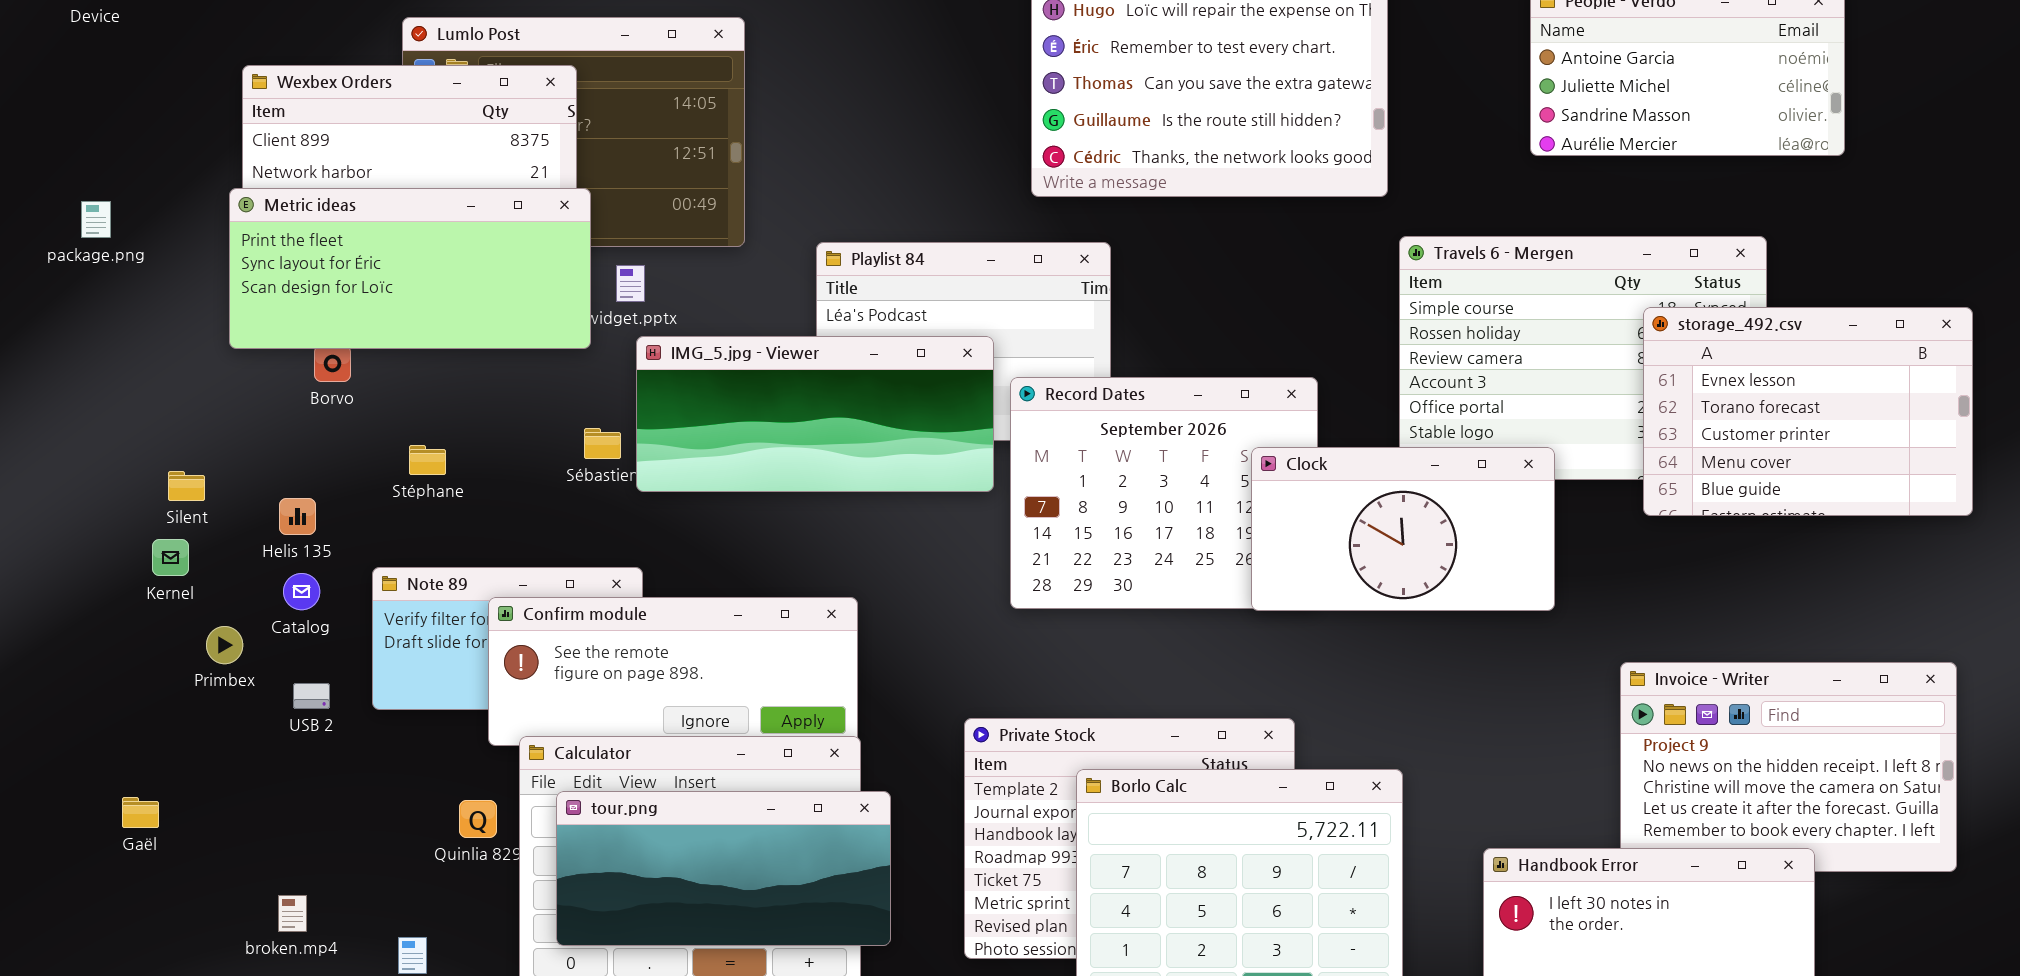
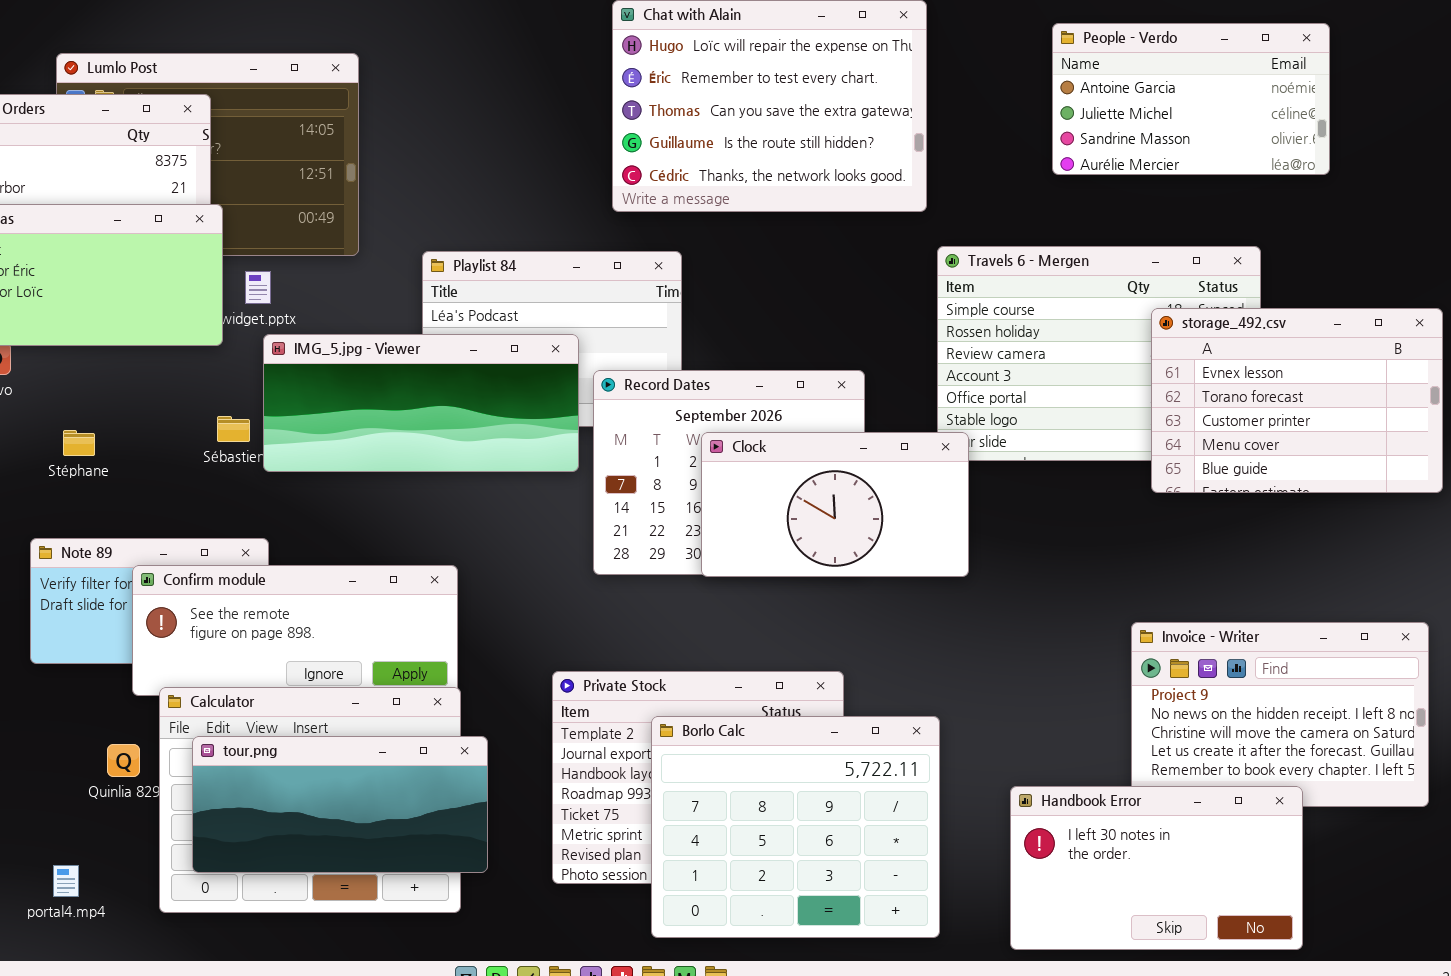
Clock: [1251,447,1555,611] -> [701,432,969,577], moved

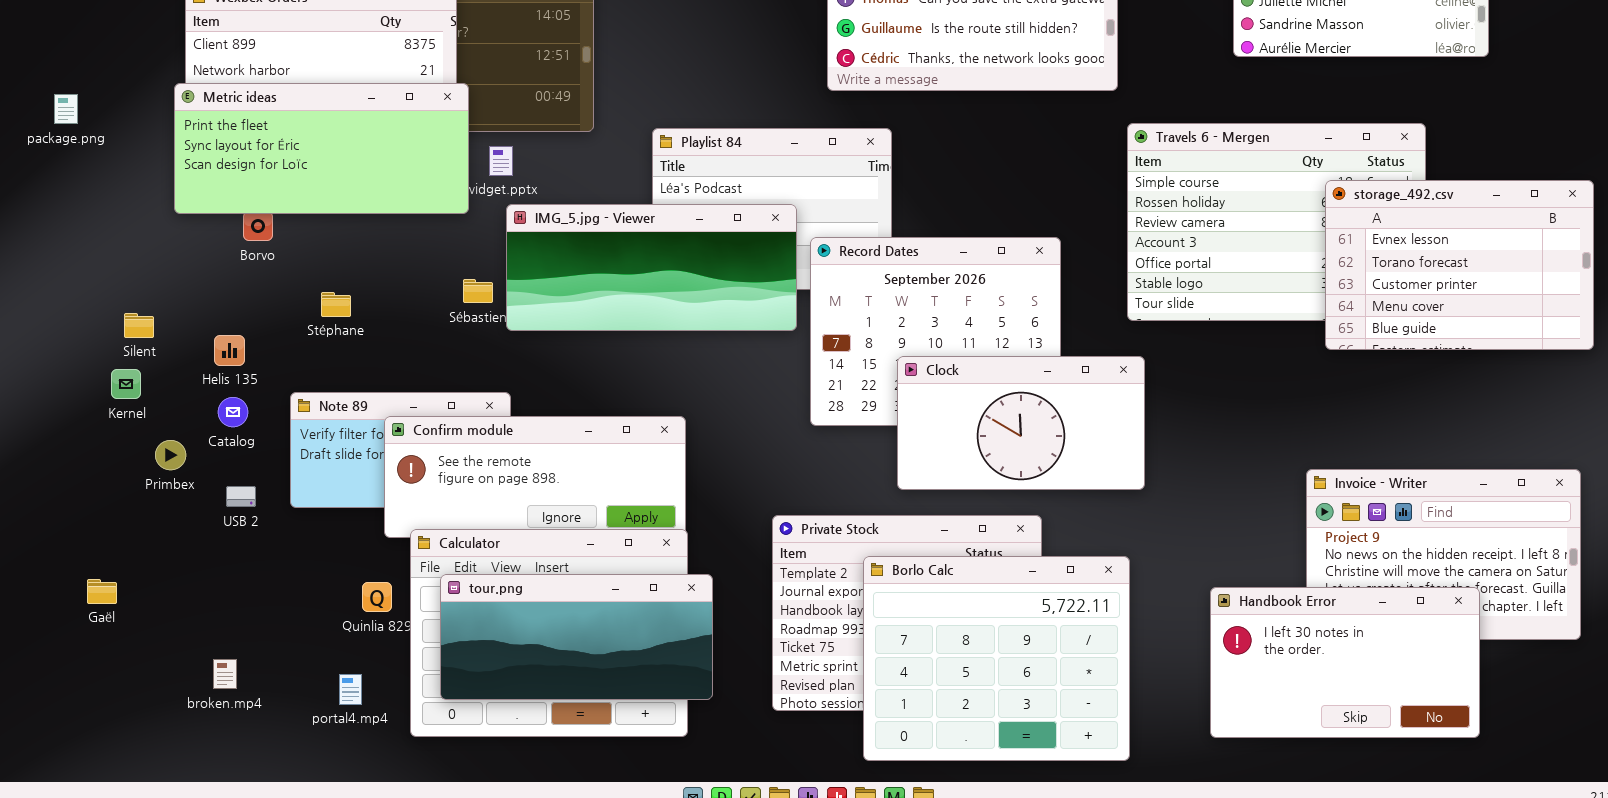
Clock: [701,432,969,577] -> [897,356,1145,490], moved
Handbook Error: [1010,786,1303,950] -> [1210,587,1480,738], moved
portal4.mp4: [53,865,79,897] -> [339,674,362,705], moved

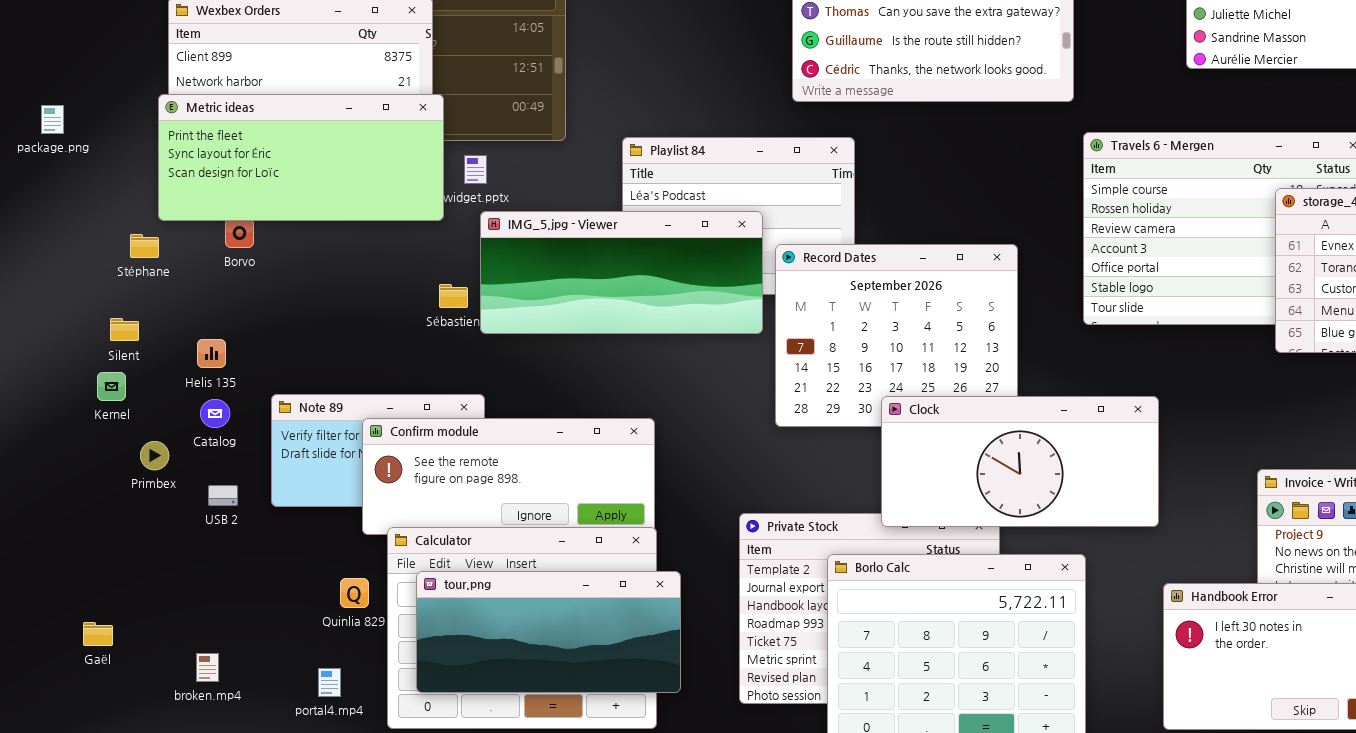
Stéphane: [321,292,351,317] -> [130,234,159,258], moved
Clock: [897,356,1145,490] -> [881,396,1159,527], moved, resized
Gaël: [87,579,117,604] -> [83,622,113,646], moved

